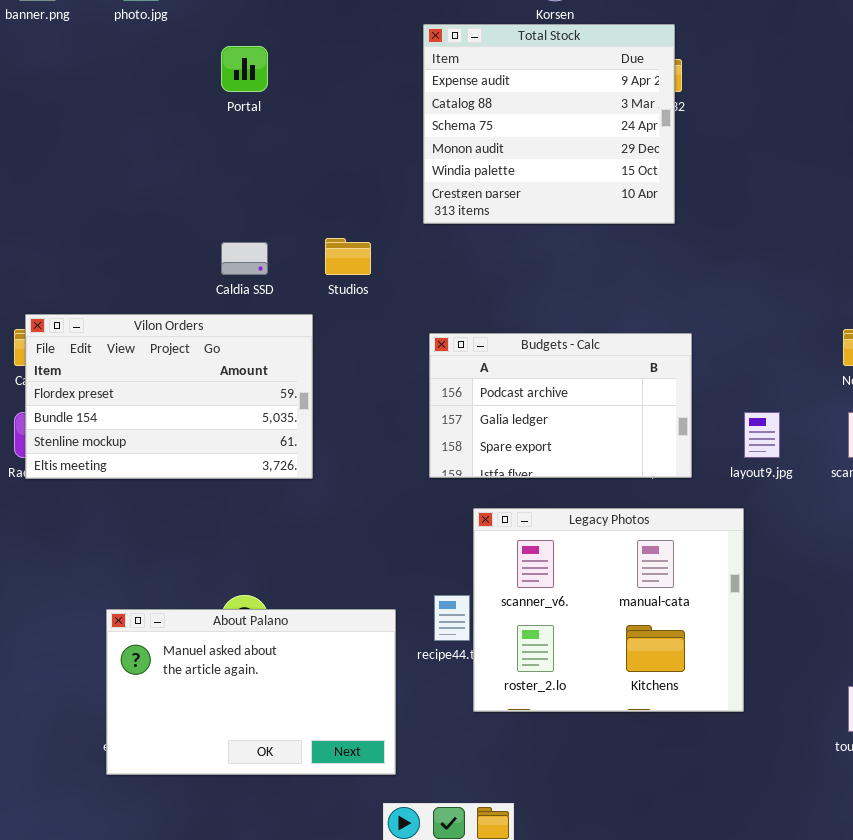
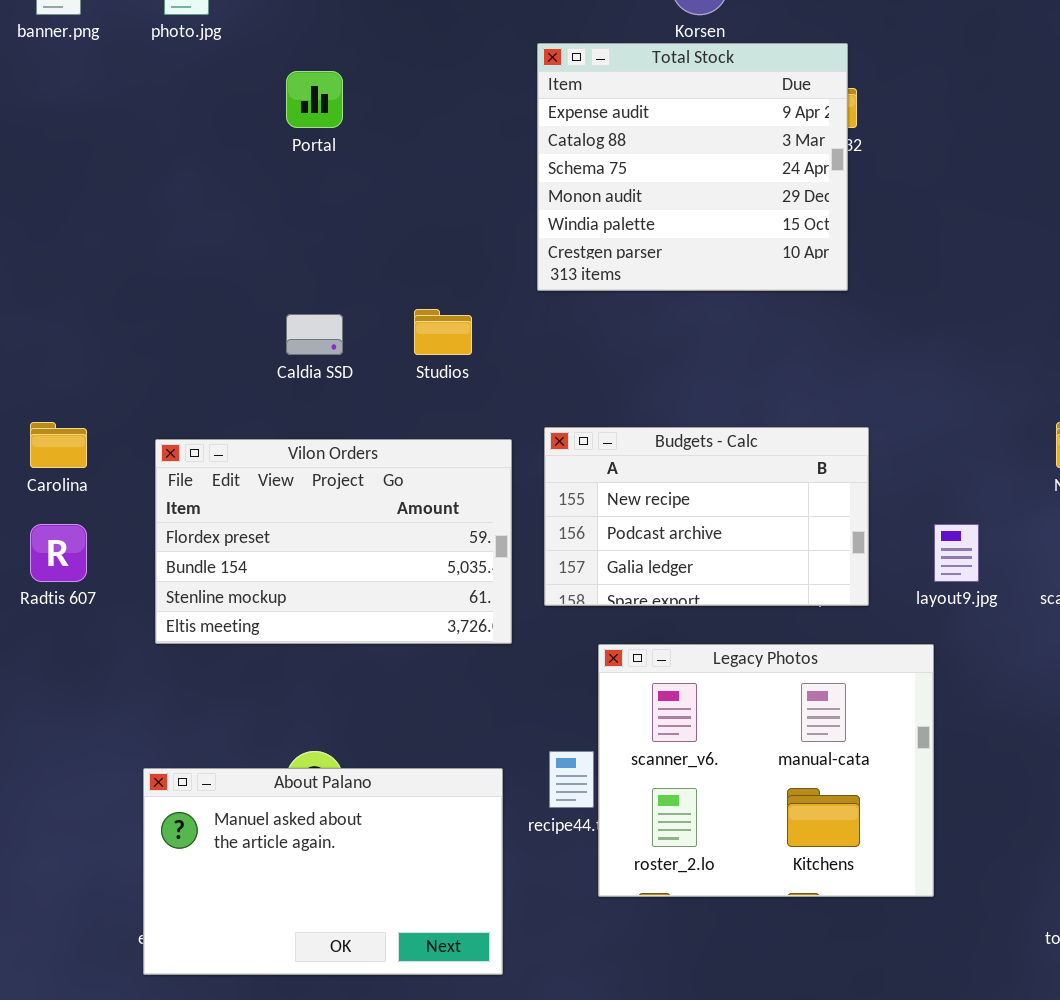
Vilon Orders: [25,314,313,479] -> [155,439,512,644], moved
Budgets - Calc: [429,333,692,478] -> [544,427,869,606], scrolled up 1 row

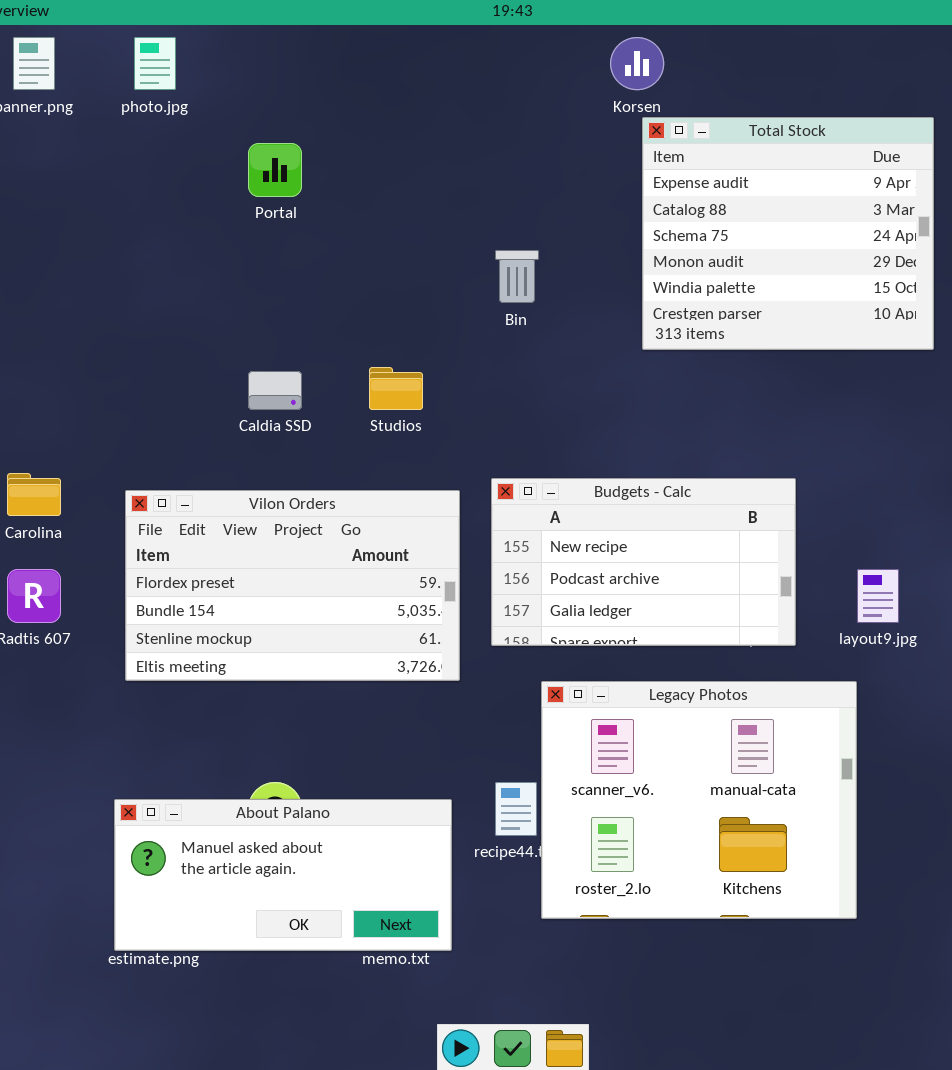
Total Stock: [537,43,848,291] -> [642,117,934,350], moved
About Palano: [143,768,503,975] -> [114,799,452,951], resized

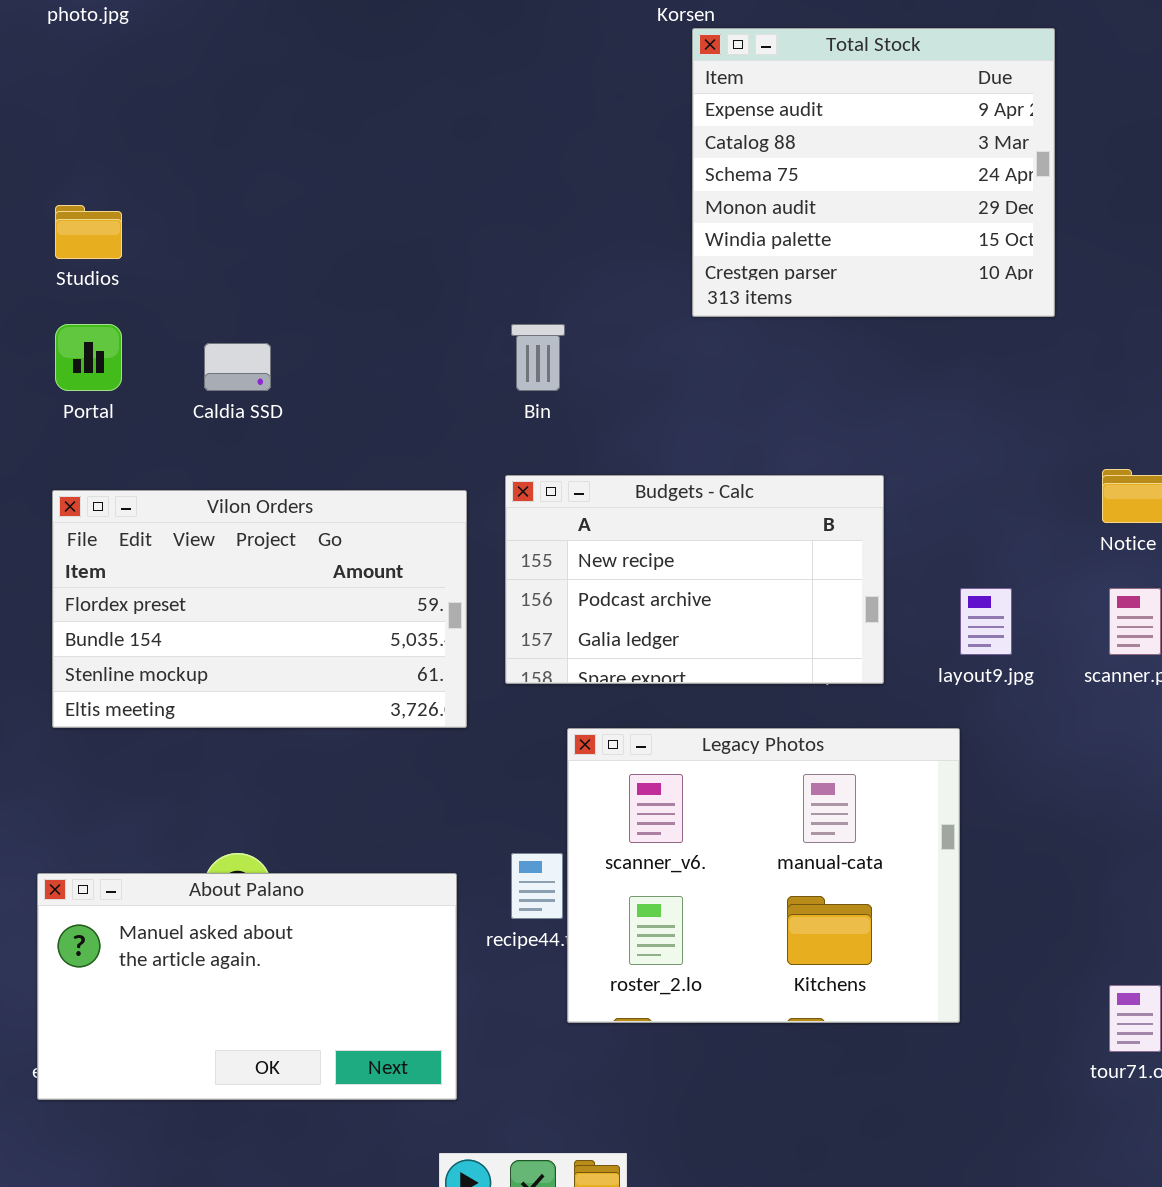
Portal: [248,143,302,197] -> [55,324,122,391], moved
Bin: [495,250,539,303] -> [511,324,565,391], moved
Studios: [369,367,423,410] -> [55,205,122,259], moved
About Palano: [114,799,452,951] -> [37,873,457,1100], resized

